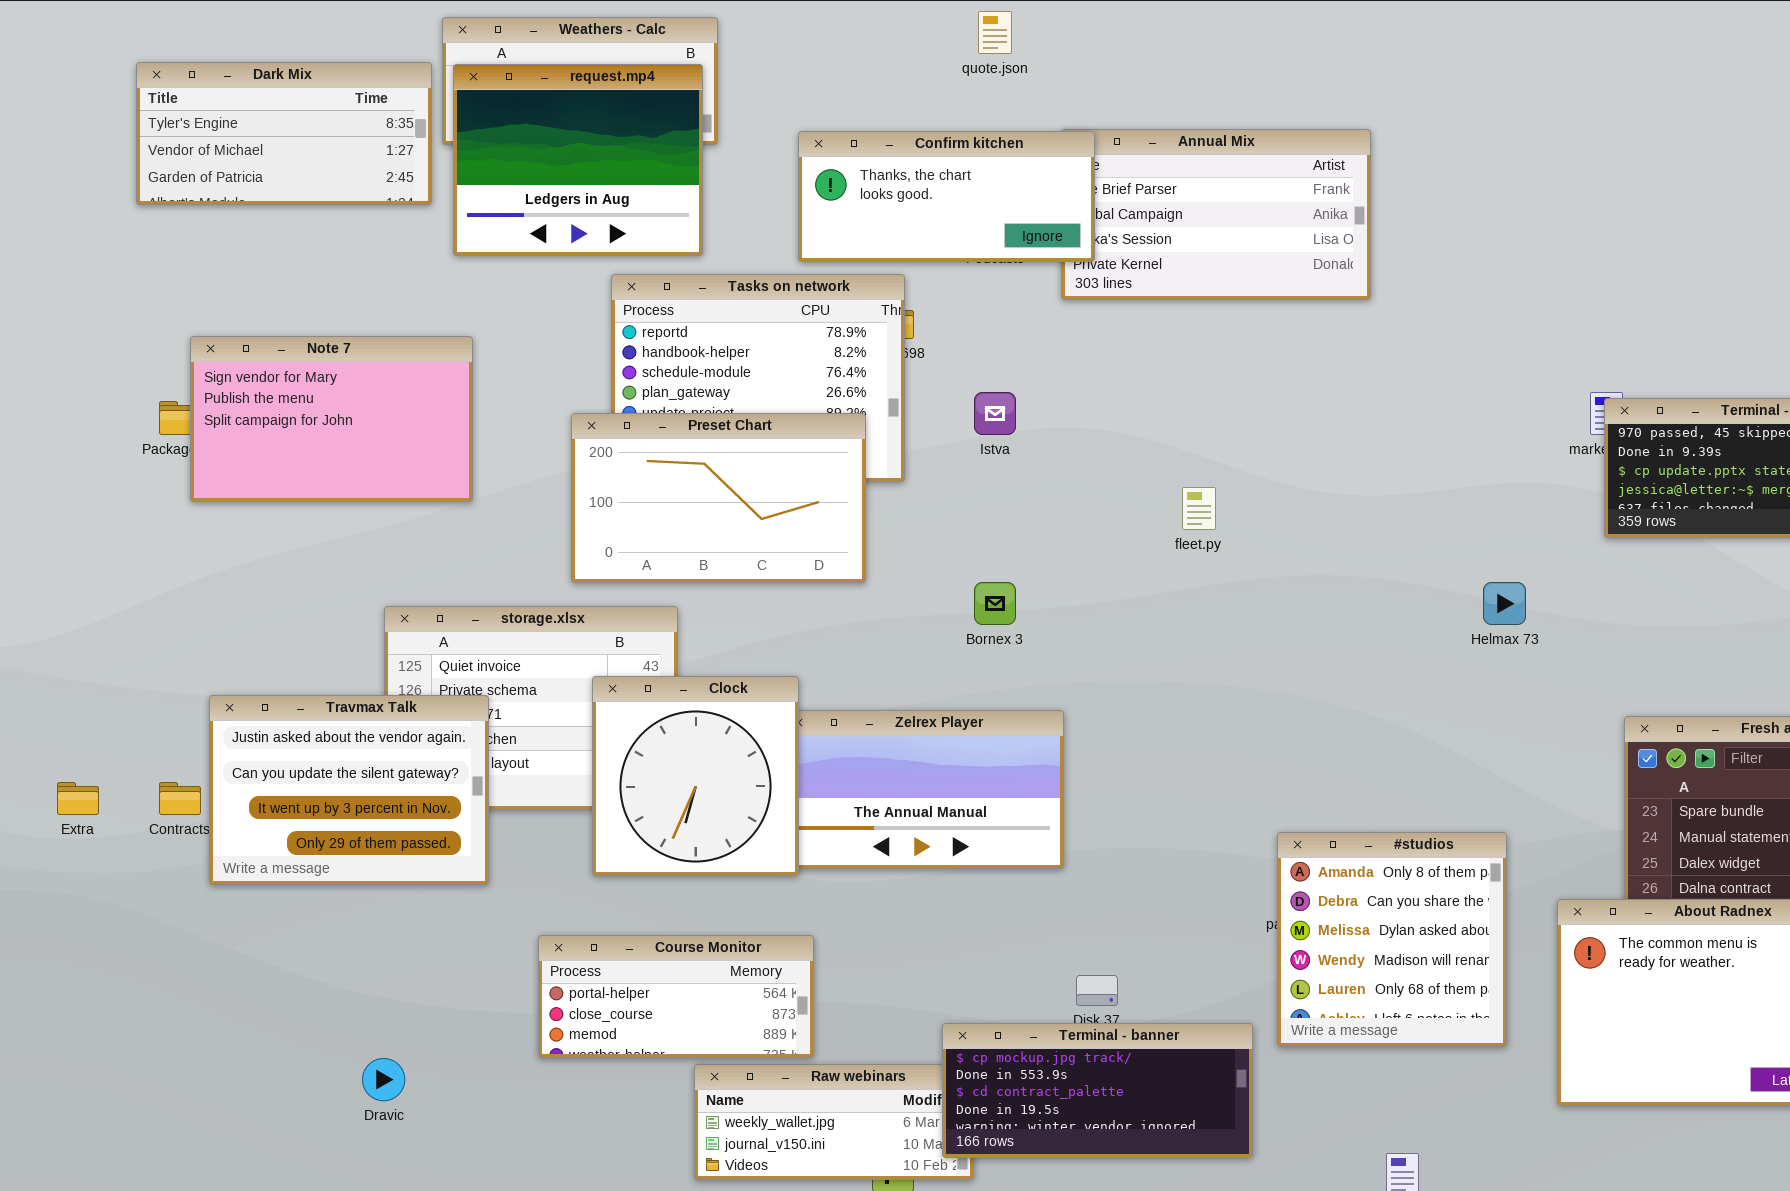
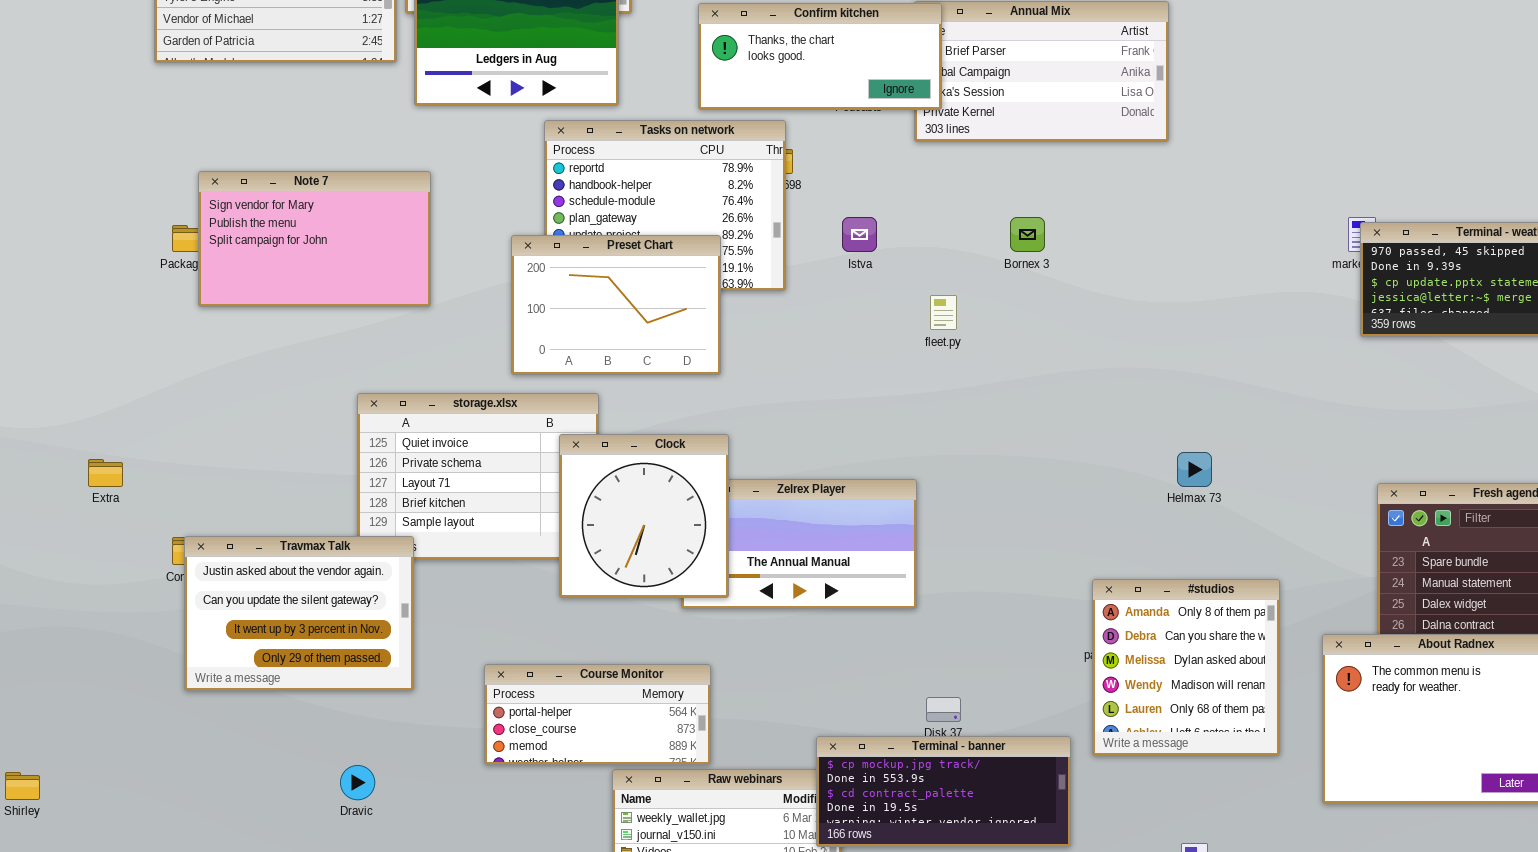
Preset Chart: [571,413,866,583] -> [511,235,721,375], resized
fleet.py: [1182,487,1216,530] -> [930,295,957,330], moved
Bornex 3: [974,582,1016,625] -> [1010,217,1045,252], moved
Helmax 73: [1483,582,1526,625] -> [1177,452,1212,487], moved
Clock: [592,676,799,876] -> [559,434,729,598], moved
Travmax Talk: [209,695,489,885] -> [184,536,414,691], moved
Extra: [57,782,99,815] -> [88,459,123,487], moved

